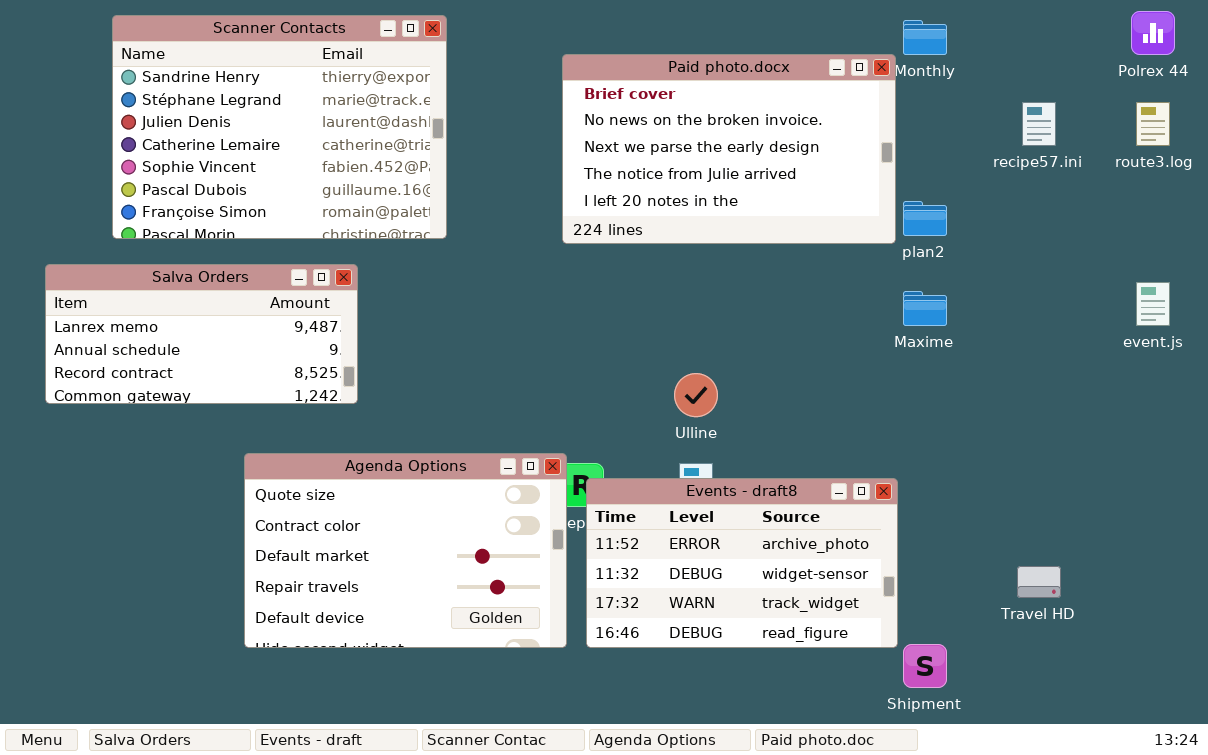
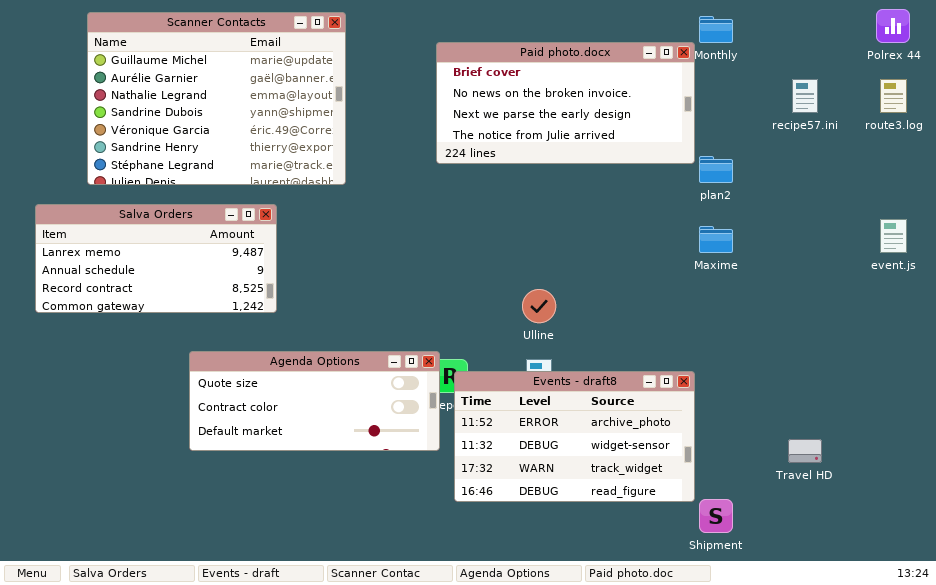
Scanner Contacts: [112,15,447,239] -> [87,12,346,185], scrolled up 5 rows
Paid photo.docx: [562,54,896,244] -> [436,42,695,164], resized
Agenda Options: [244,453,567,648] -> [189,351,440,451], resized

